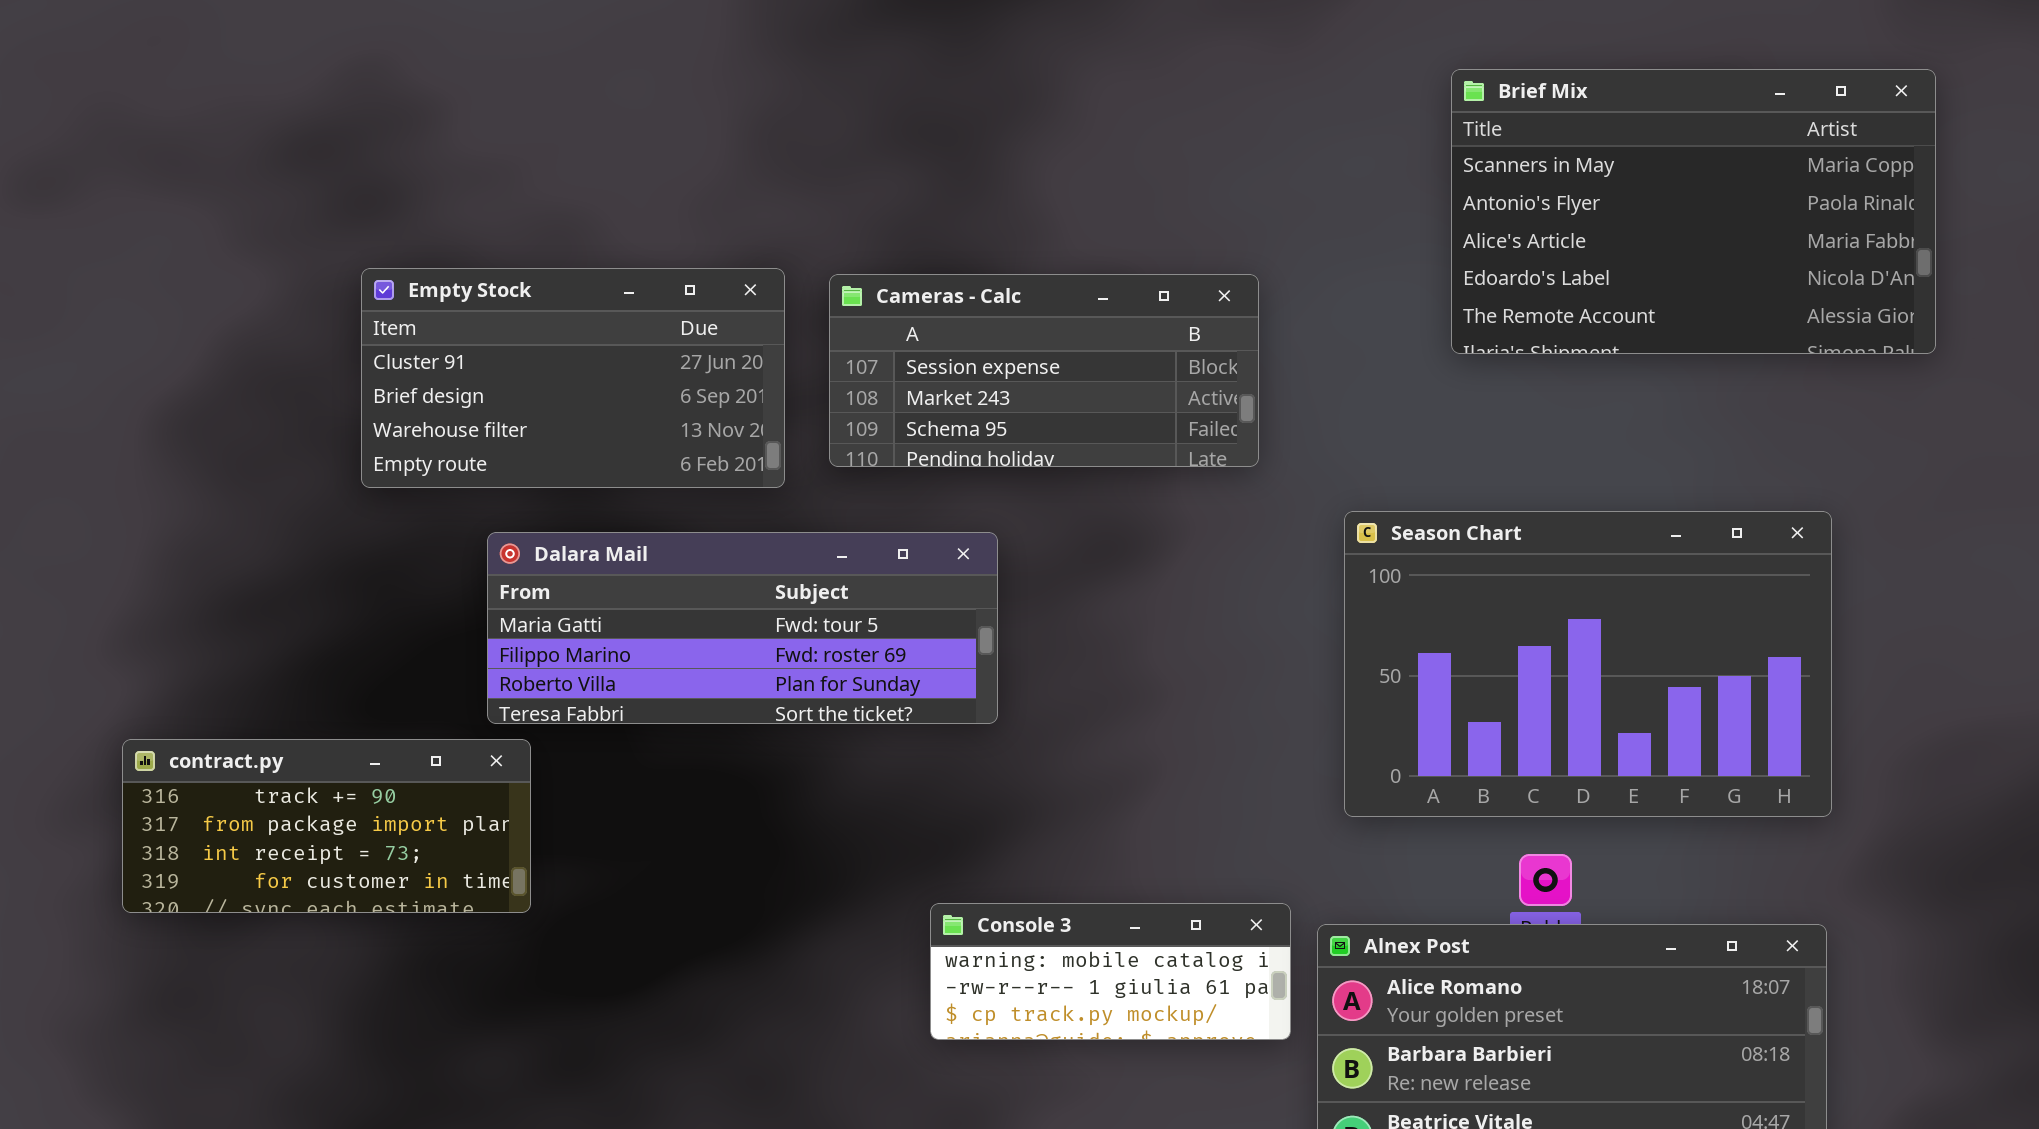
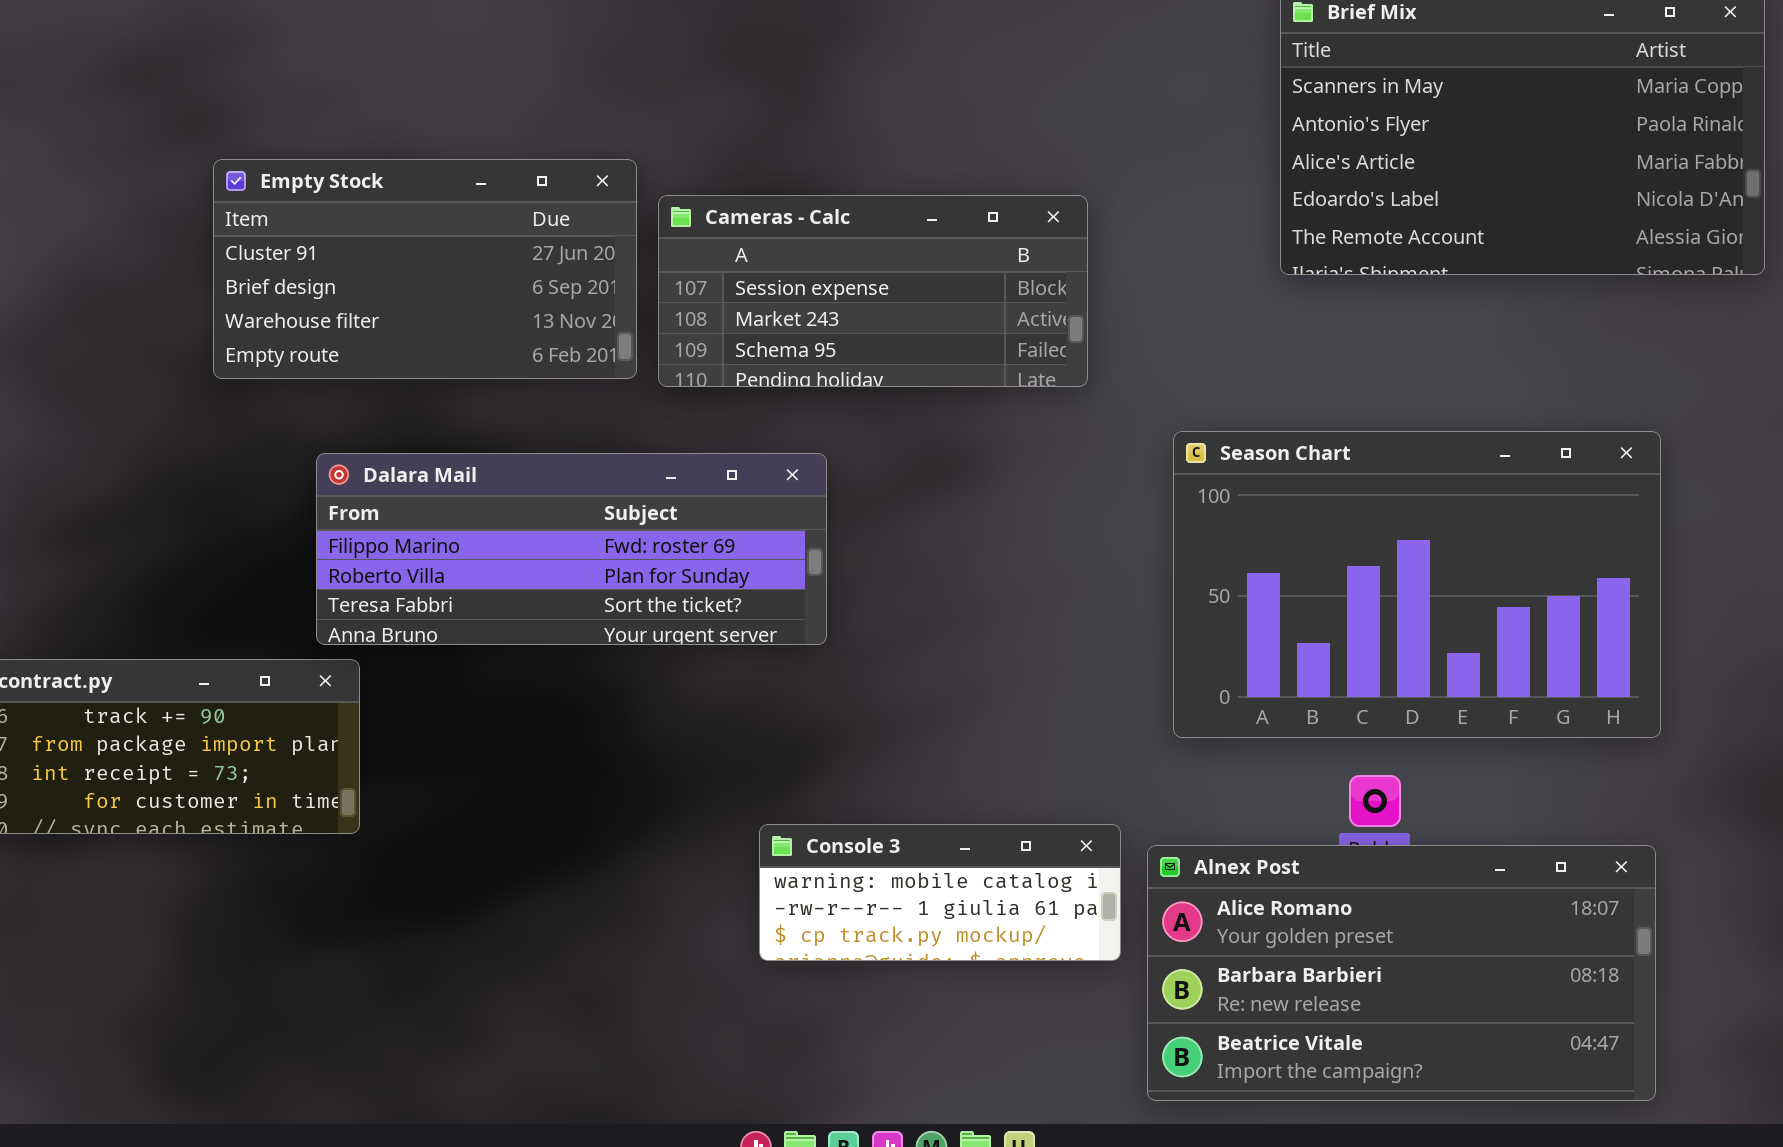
Empty Stock: [361,268,785,488] -> [213,159,637,379], moved
Dalara Mail: [487,532,998,724] -> [316,453,827,645], scrolled down 1 row

